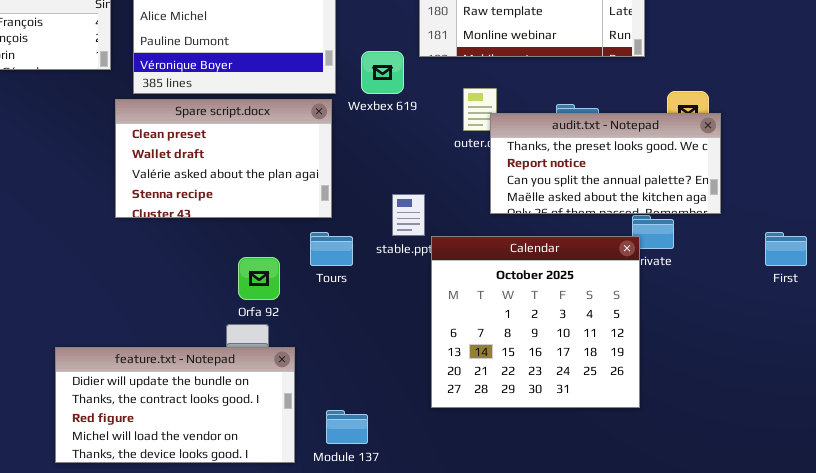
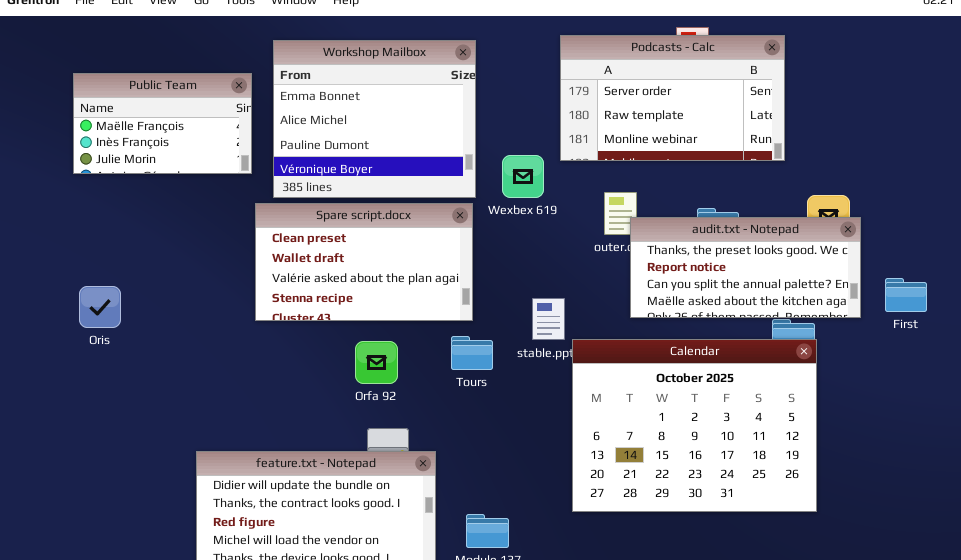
First: [765,232,807,266] -> [885,278,927,312], moved
Calendar: [431,236,640,408] -> [572,339,817,512], resized
Orfa 92: [238,257,280,300] -> [355,341,398,384], moved

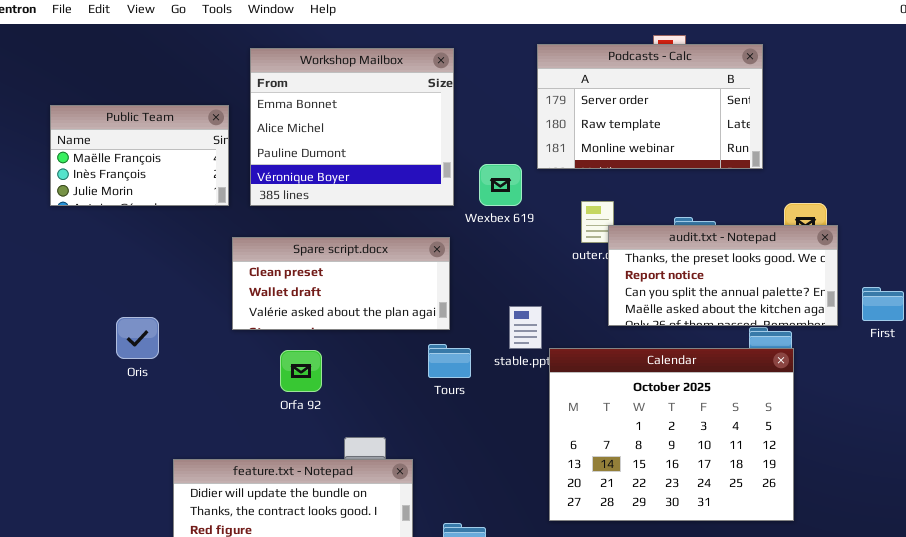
Public Team: [73,73,252,174] -> [50,105,229,206], moved
Spare script.docx: [255,203,473,321] -> [232,237,450,330], resized
Oris: [79,286,121,328] -> [116,317,159,359], moved
Orfa 92: [355,341,398,384] -> [280,350,322,392], moved

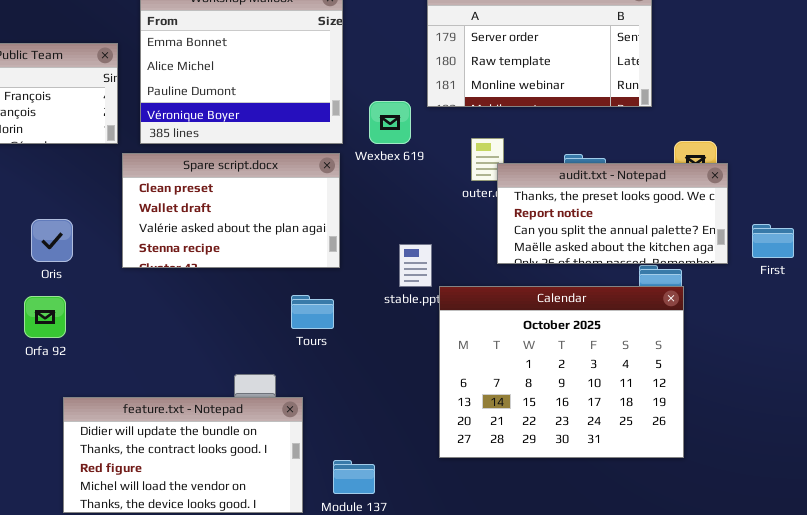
Spare script.docx: [232,237,450,330] -> [122,153,340,268], resized
Oris: [116,317,159,359] -> [31,219,73,262], moved
Tours: [428,344,471,378] -> [291,295,334,329], moved
Orfa 92: [280,350,322,392] -> [24,296,66,338], moved

